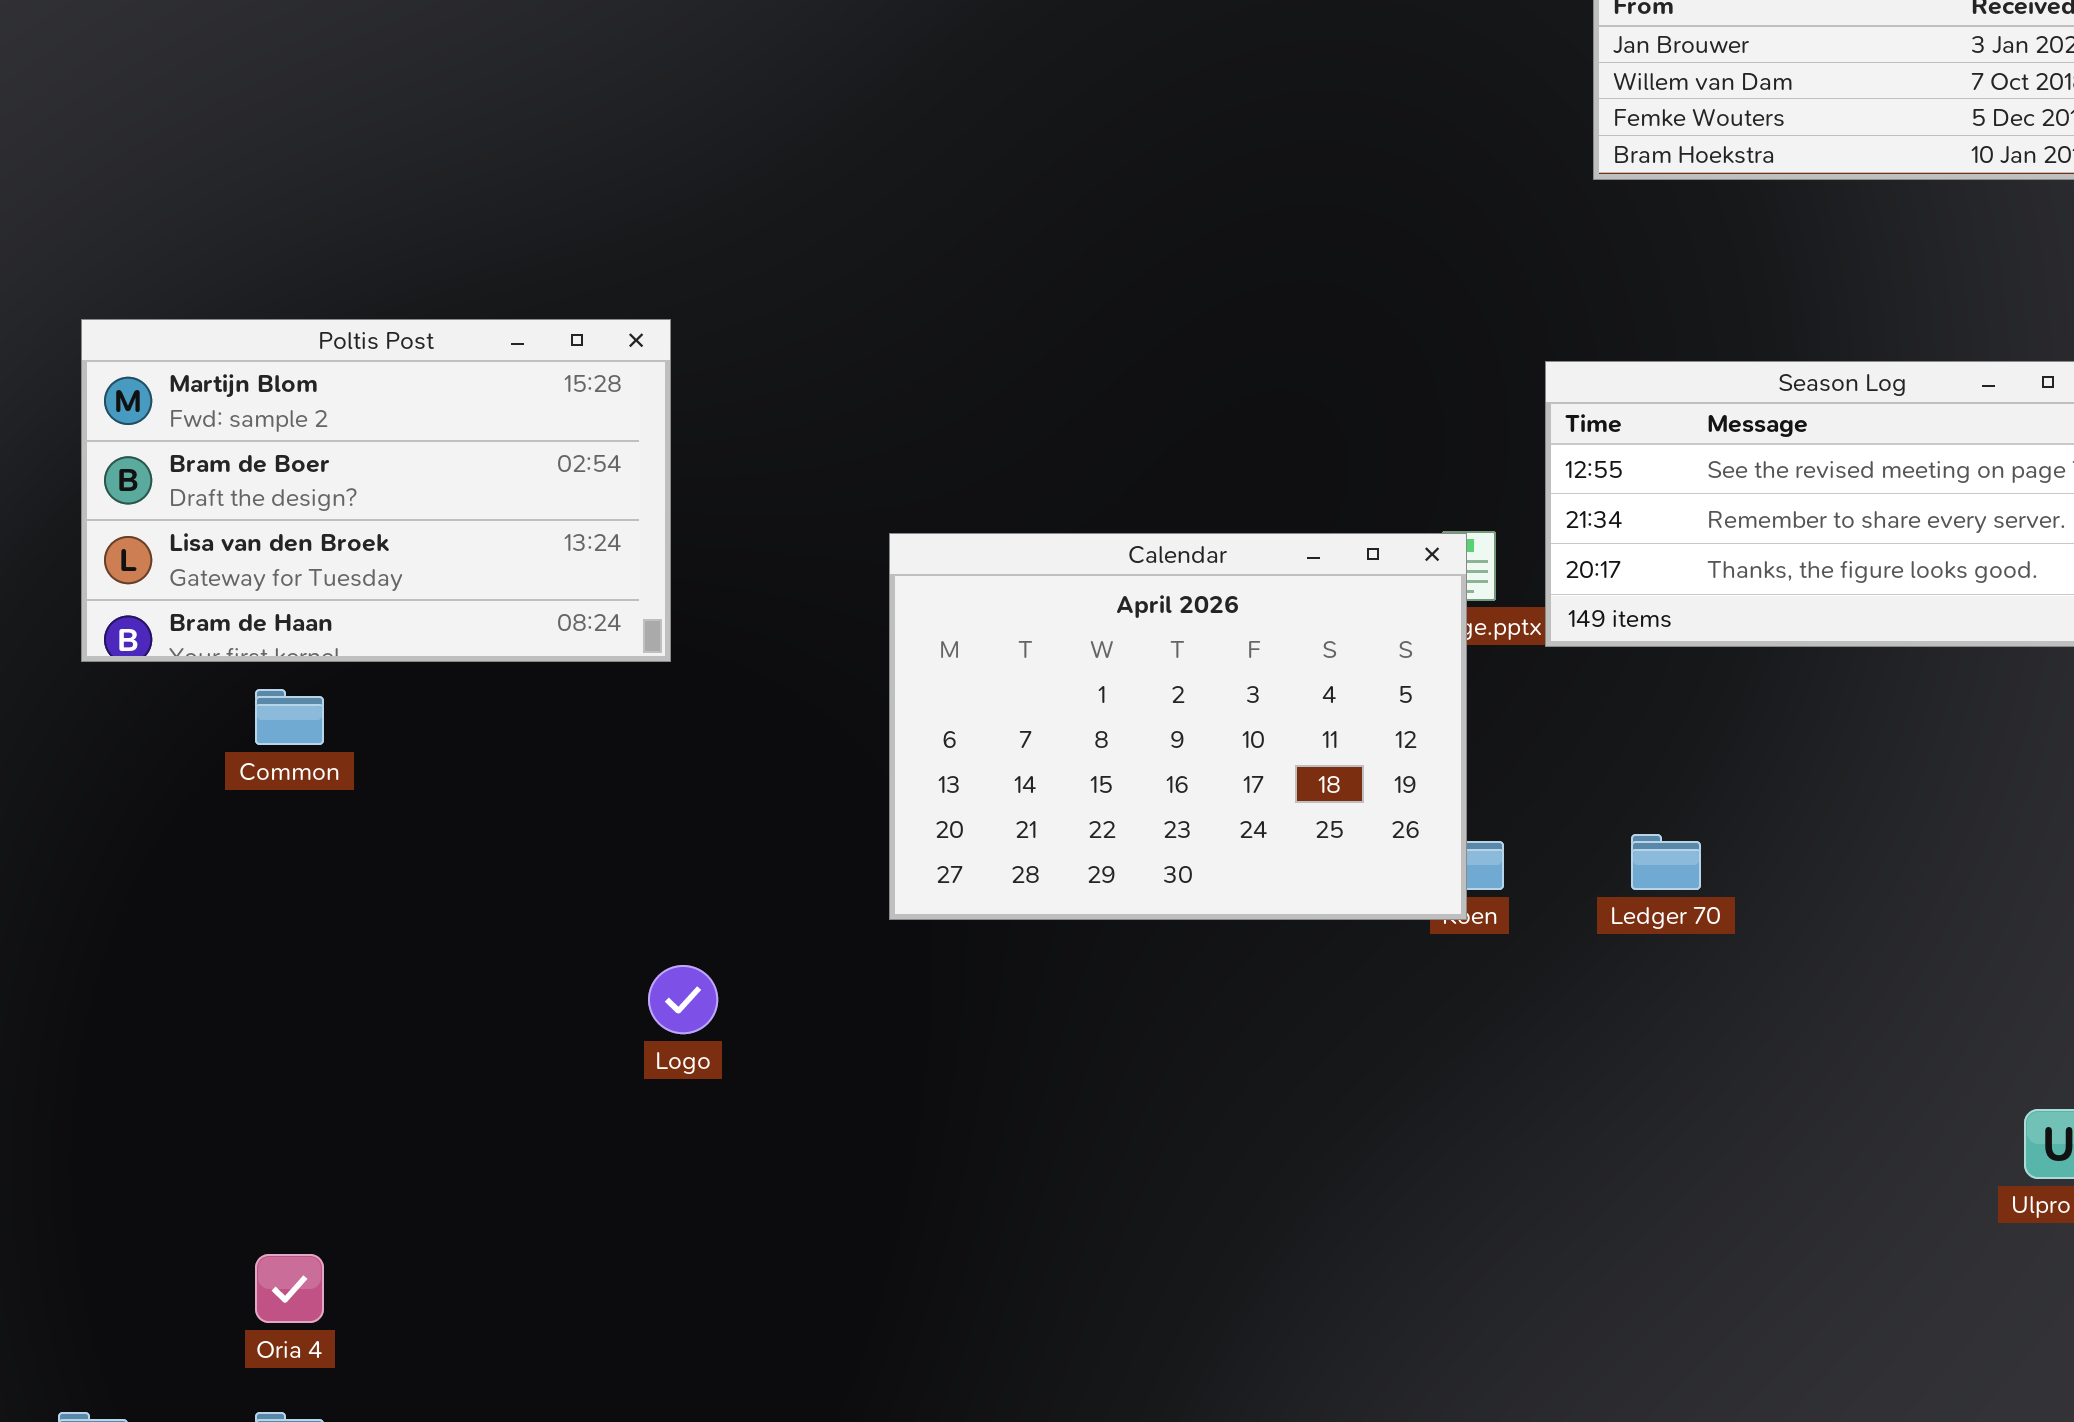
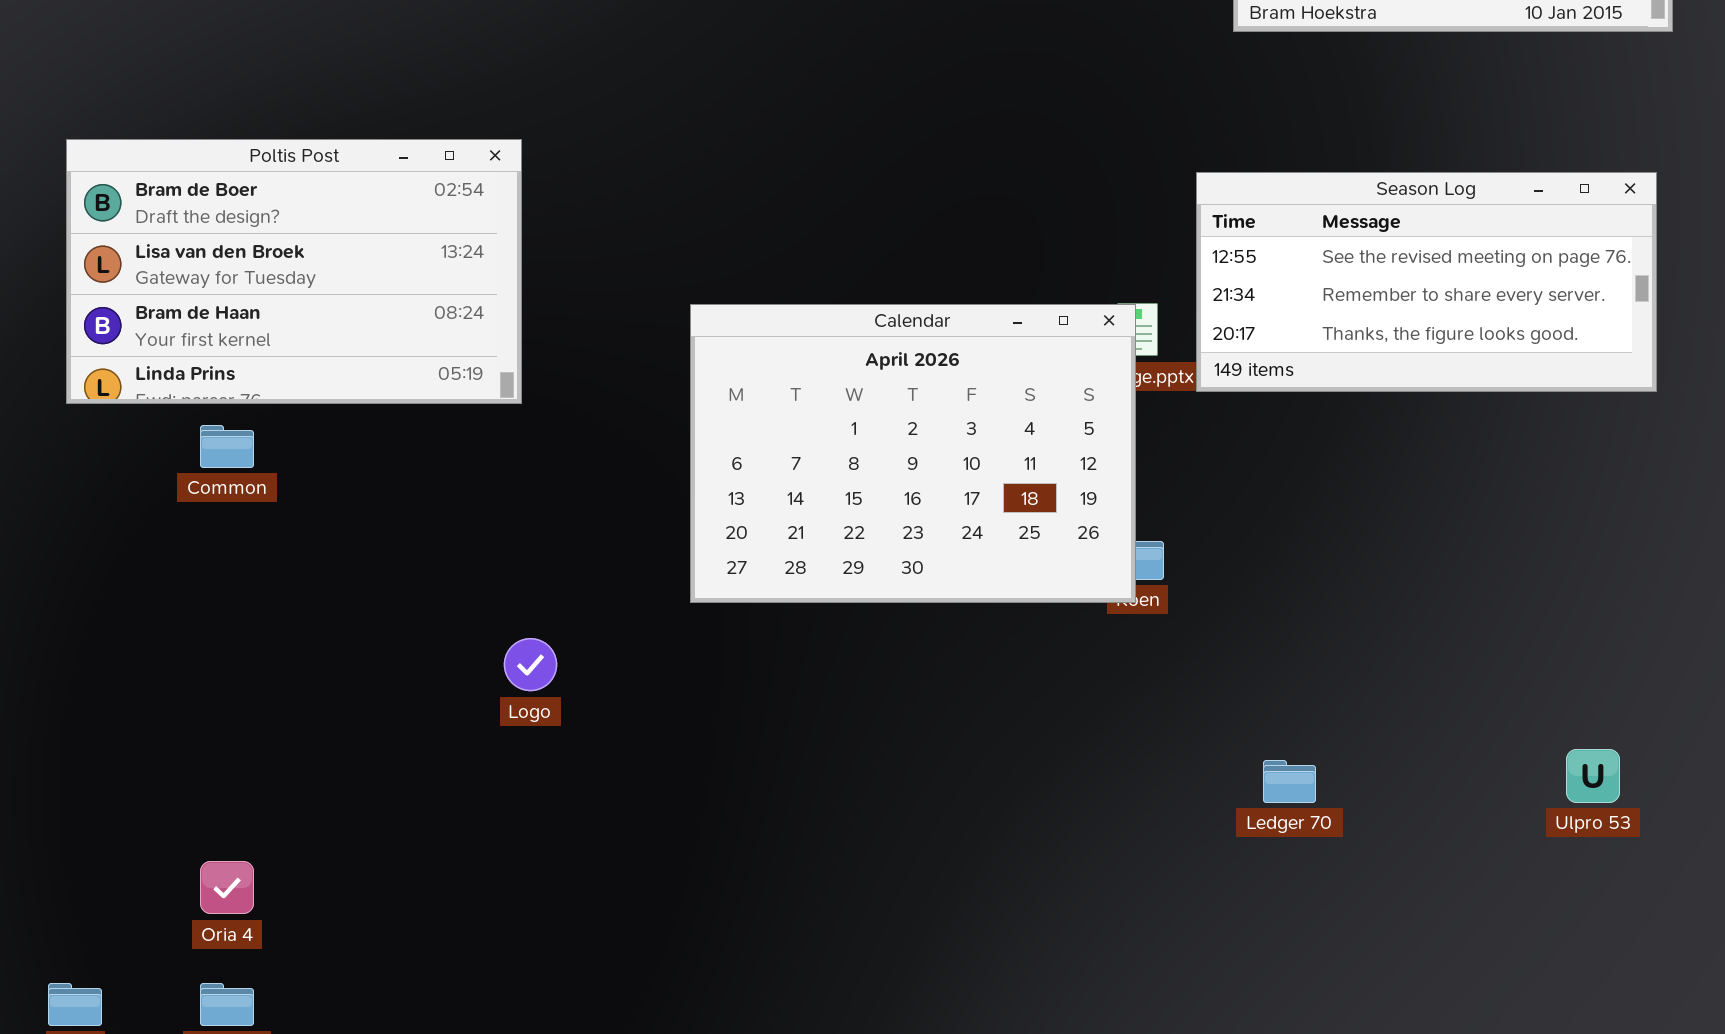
Poltis Post: [81,319,671,662] -> [66,139,522,404], scrolled down 1 row
Ledger 70: [1631,834,1701,890] -> [1263,760,1316,803], moved

